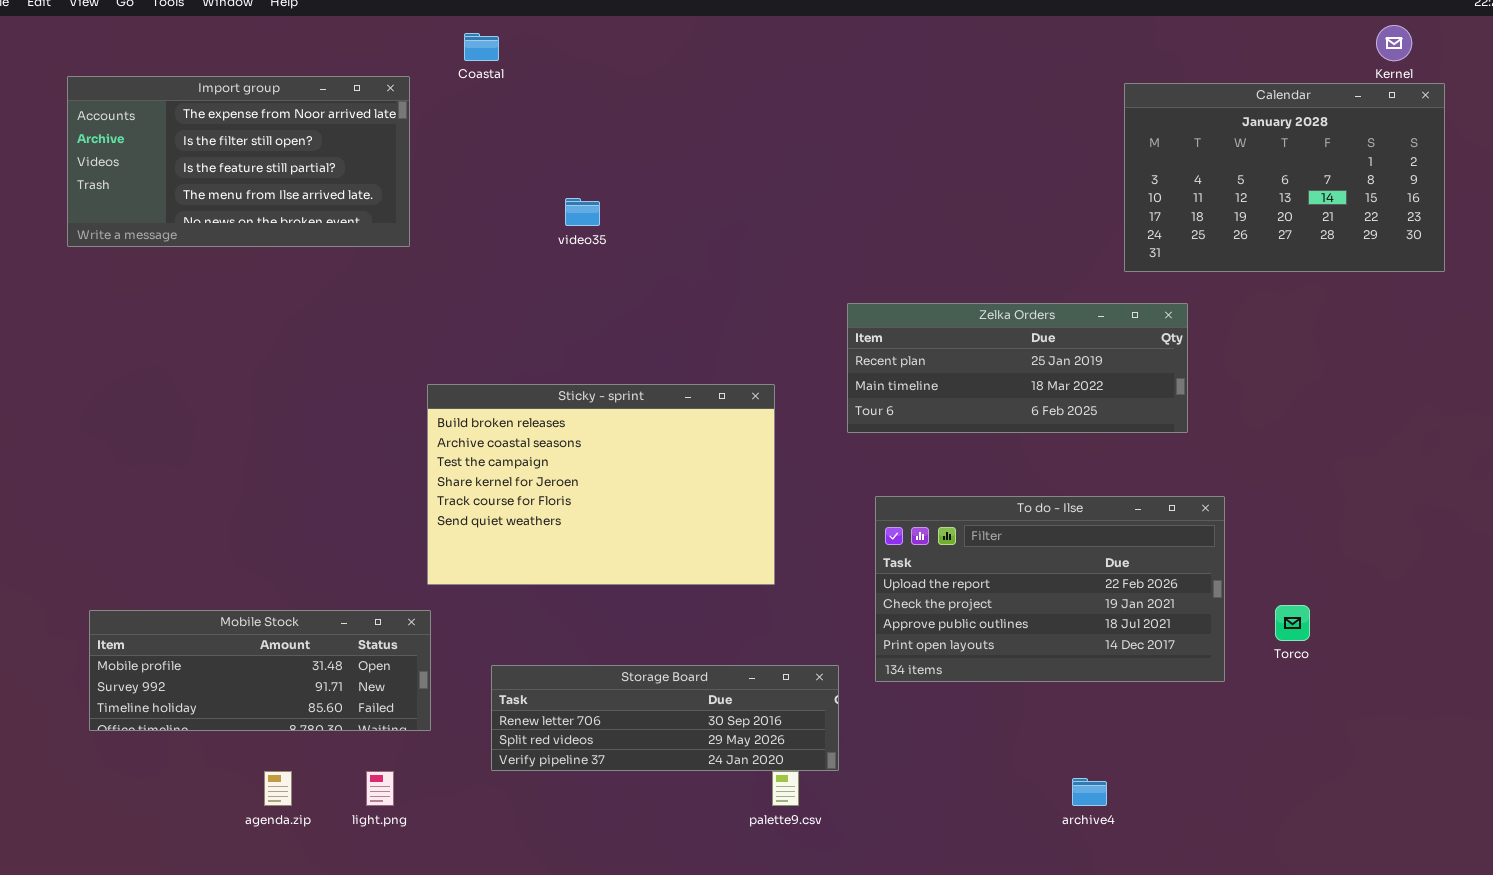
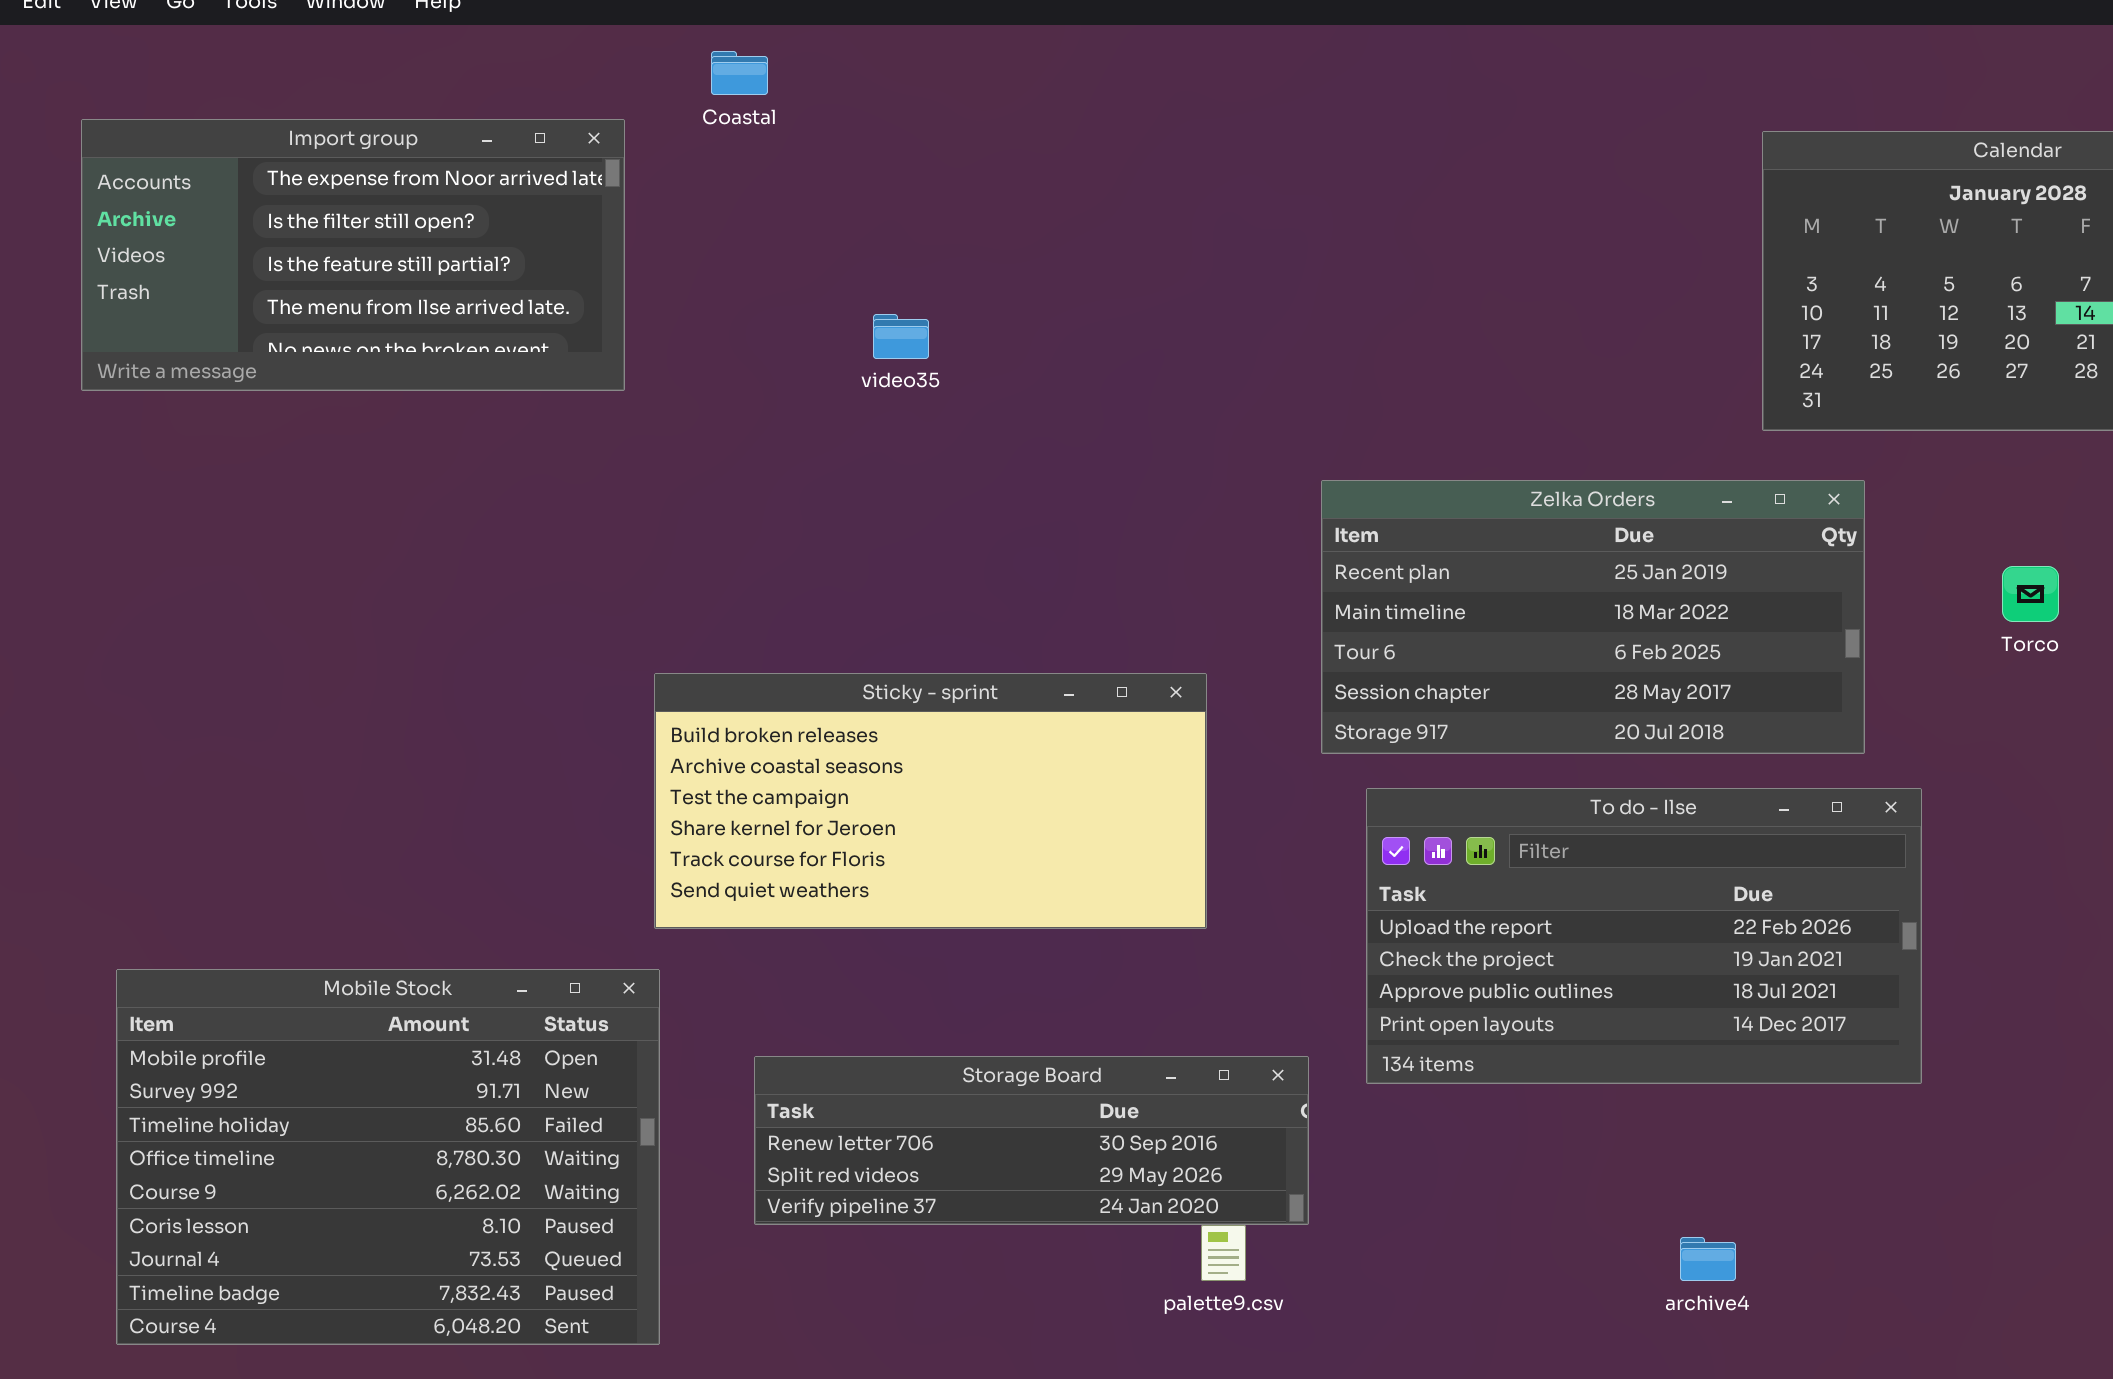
Zelka Orders: [847,303,1188,433] -> [1321,480,1865,754], resized
Sticky - sprint: [427,384,775,585] -> [654,673,1207,929], resized
Torco: [1275,605,1310,641] -> [2002,566,2059,622], moved
Mobile Stock: [89,610,431,731] -> [116,969,660,1345], resized

